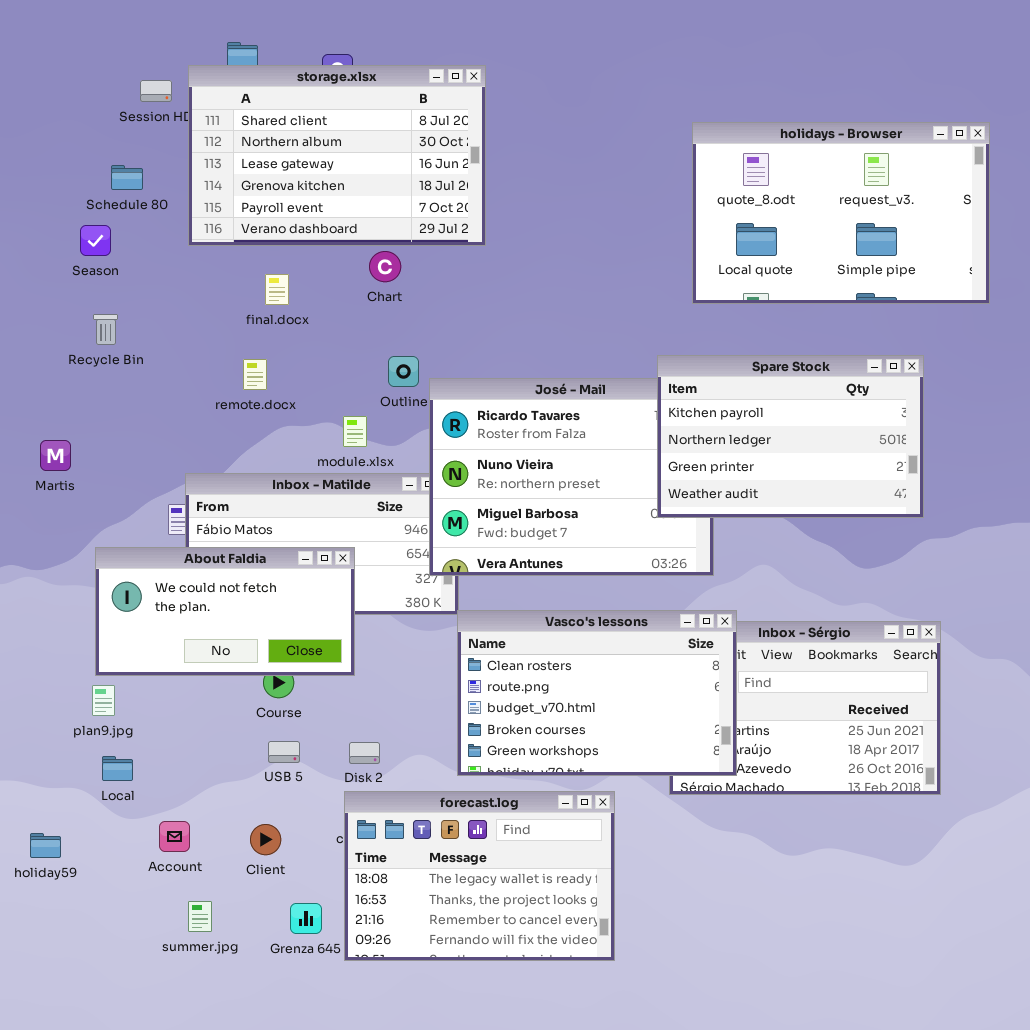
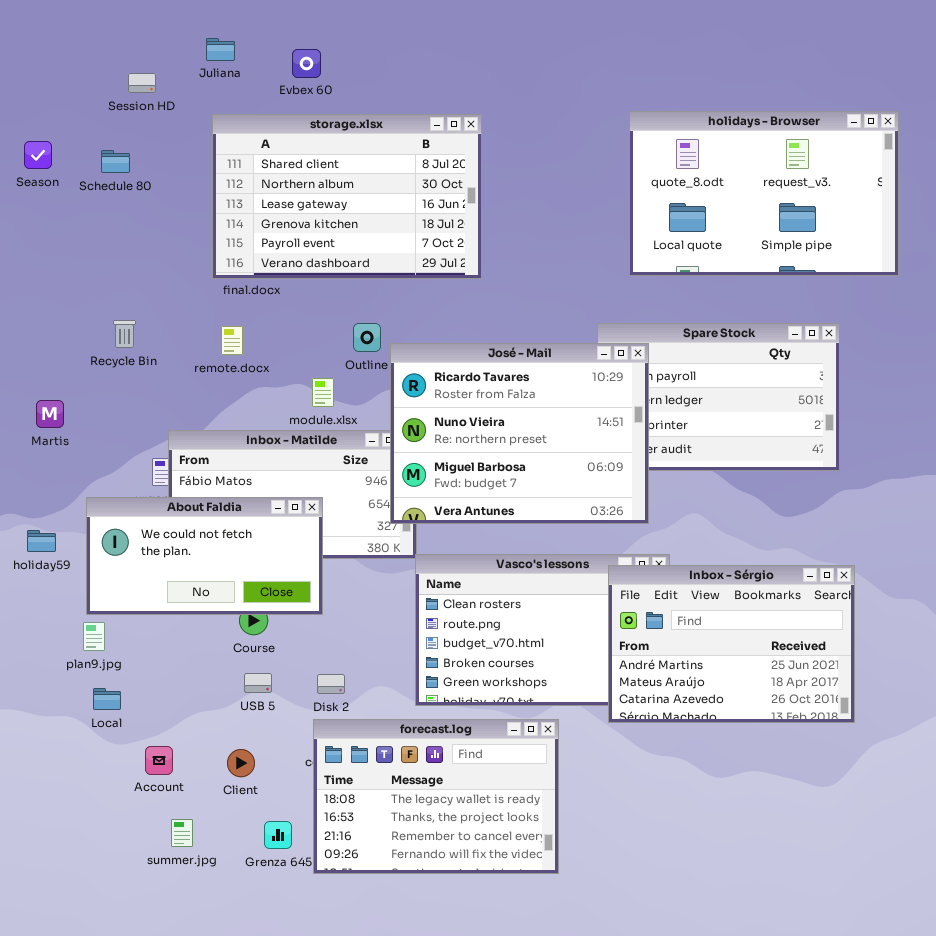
storage.xlsx: [188,65,486,246] -> [212,114,482,279], moved
Season: [80,225,111,256] -> [24,141,52,169], moved
Recycle Bin: [93,314,118,345] -> [113,320,136,348], moved
José - Mail: [429,378,714,576] -> [390,343,649,524], raised
Inbox - Sérgio: [669,621,941,795] -> [608,565,855,723], raised
holiday59: [30,833,61,858] -> [27,530,56,552], moved

